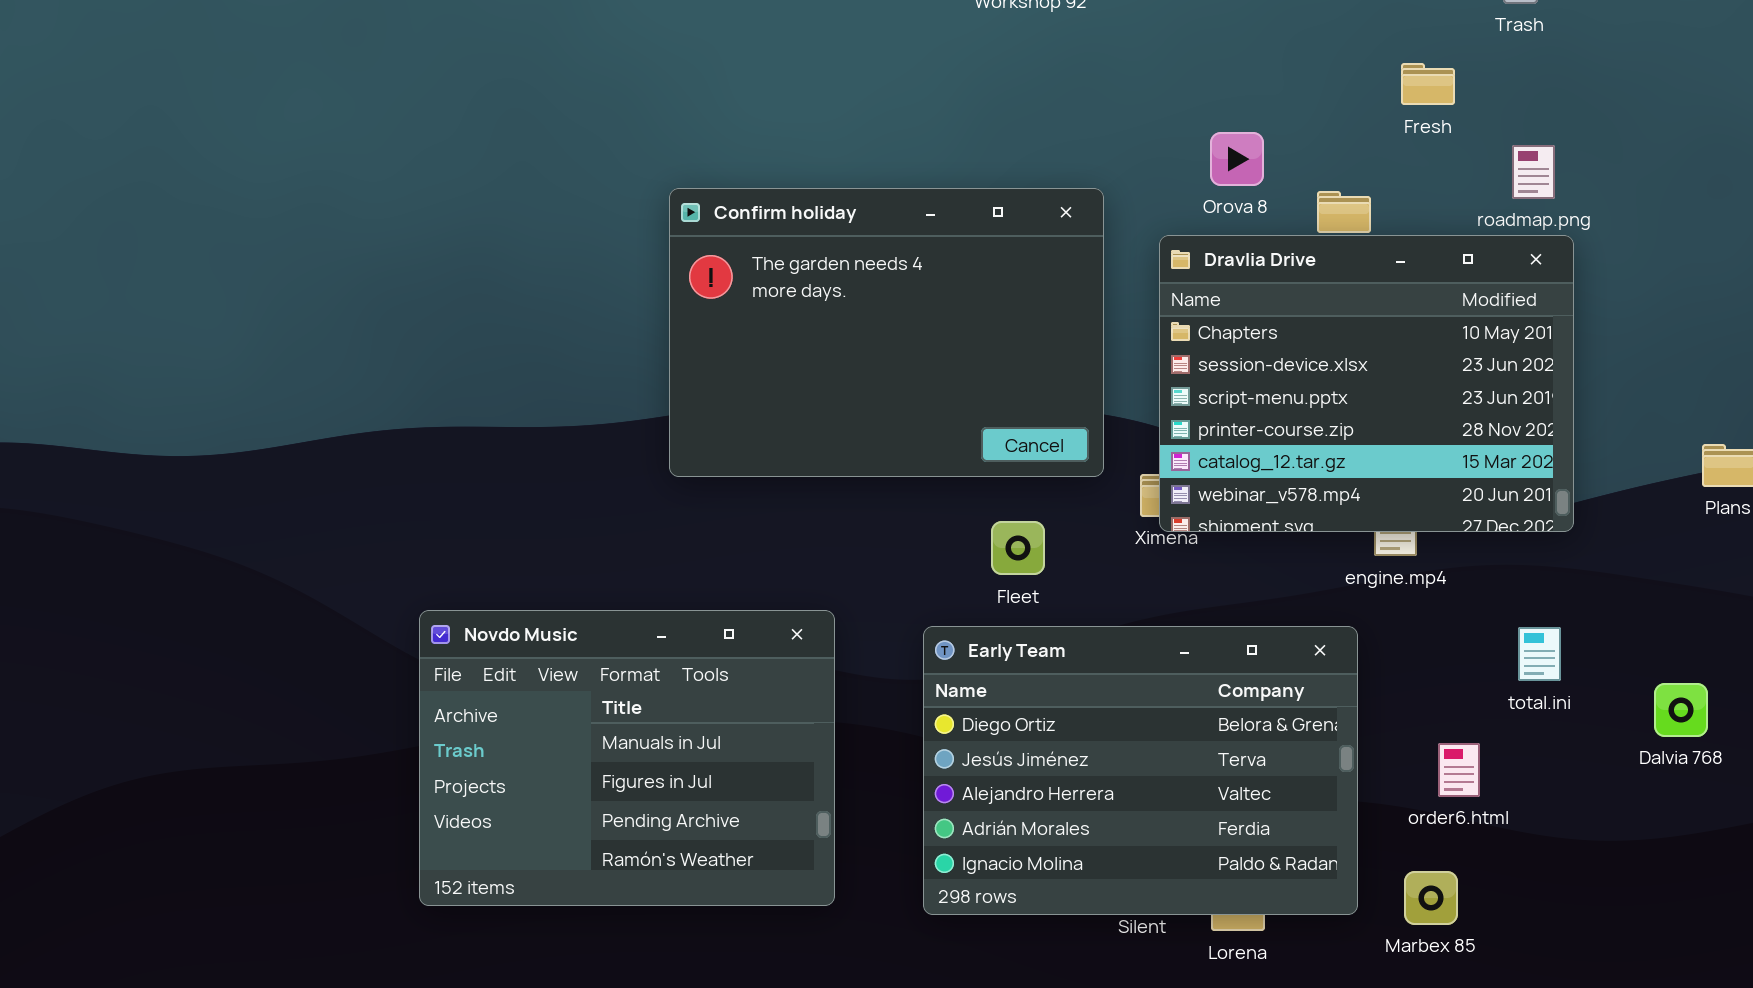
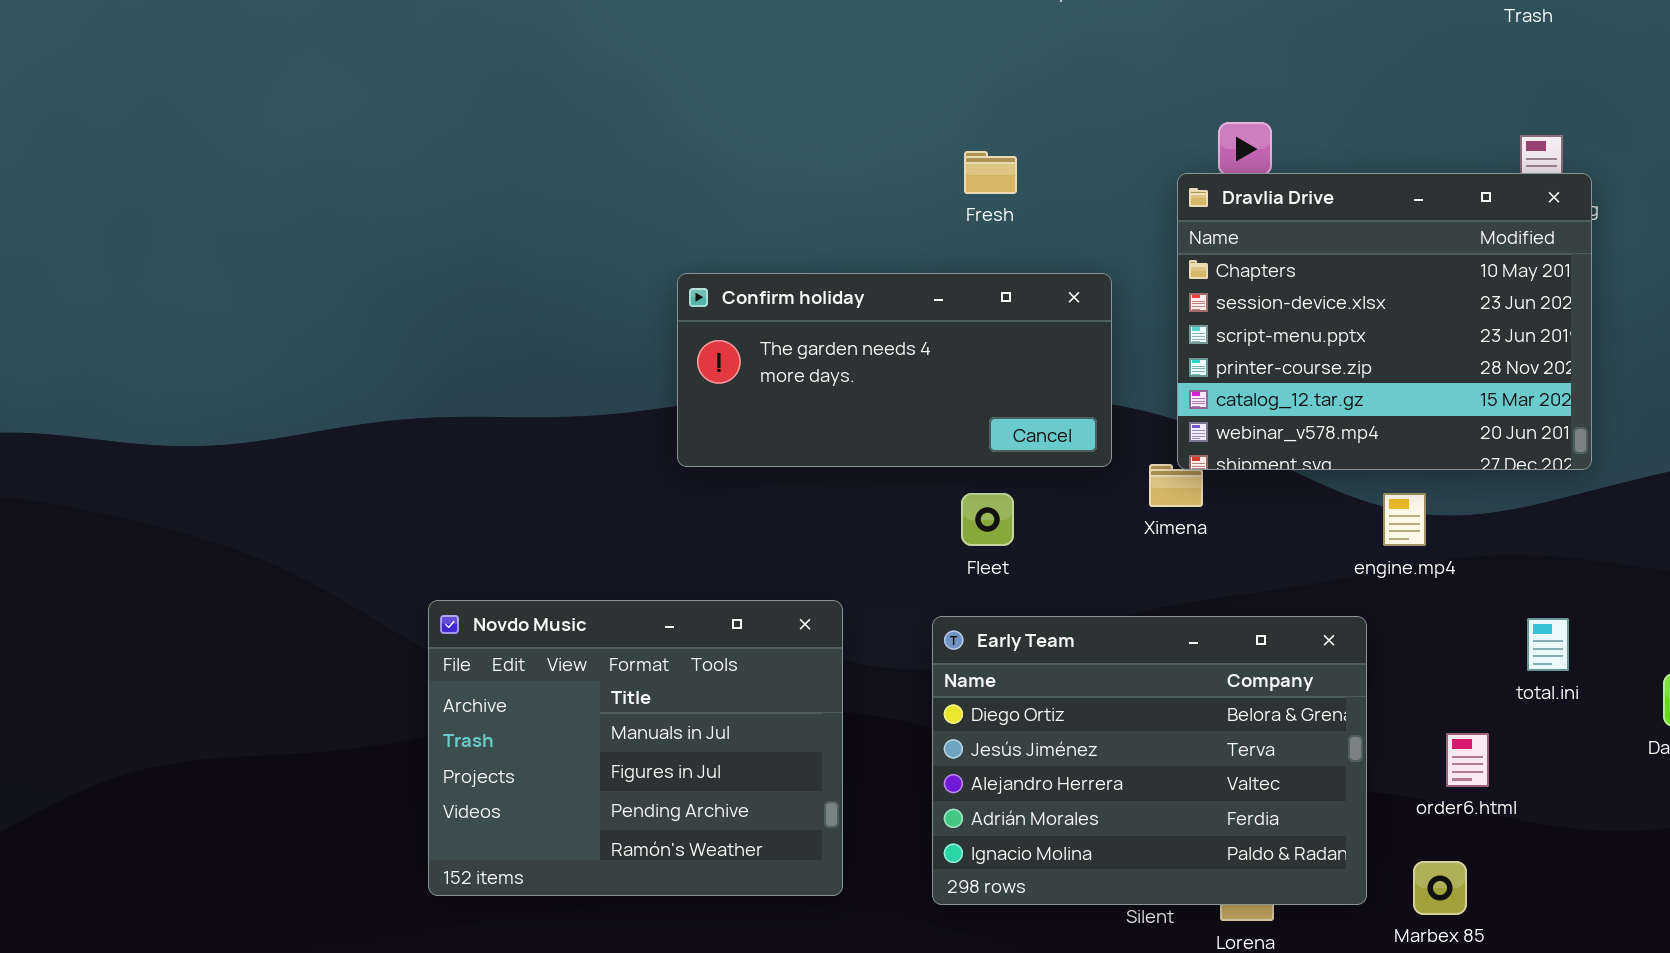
Fresh: [1401,63,1455,105] -> [964,151,1017,194], moved
Confirm holiday: [669,188,1104,477] -> [677,273,1112,467], resized
Dravlia Drive: [1159,235,1574,532] -> [1177,173,1592,470], moved
Fleet: [991,521,1045,575] -> [961,493,1014,546], moved

